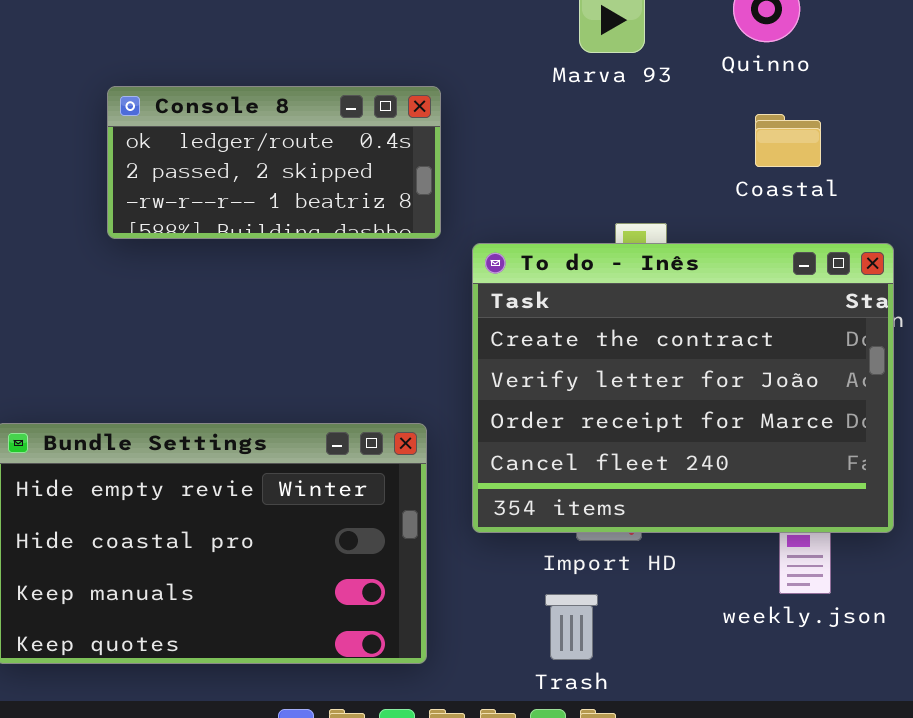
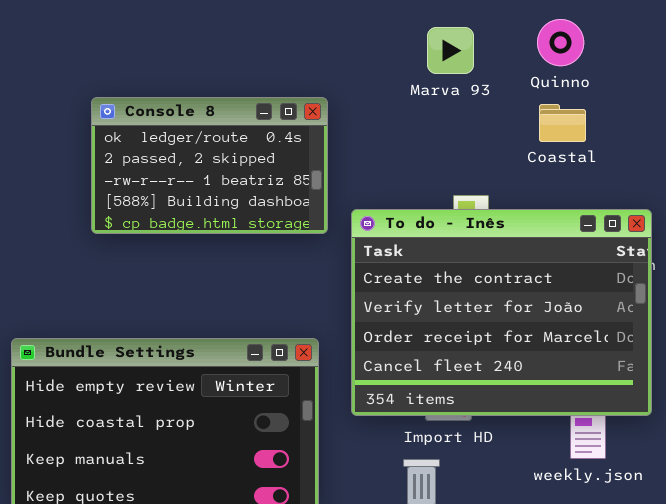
Console 8: [107,86,441,239] -> [91,97,328,234], resized
Coastal: [755,114,821,167] -> [539,104,586,142], moved

